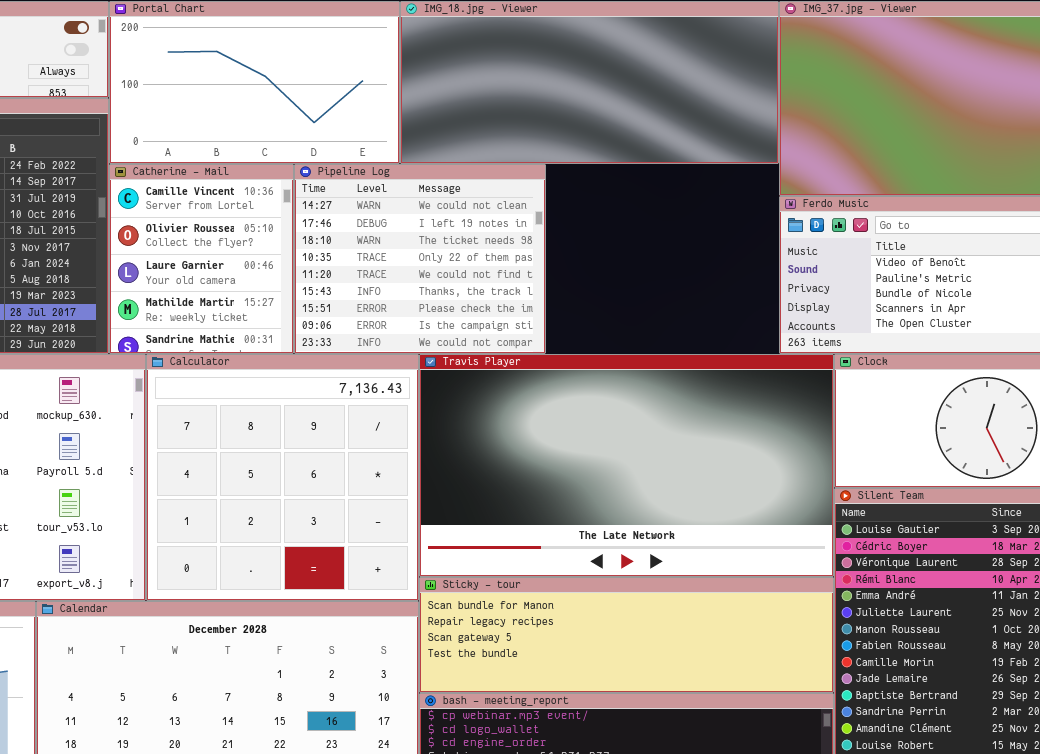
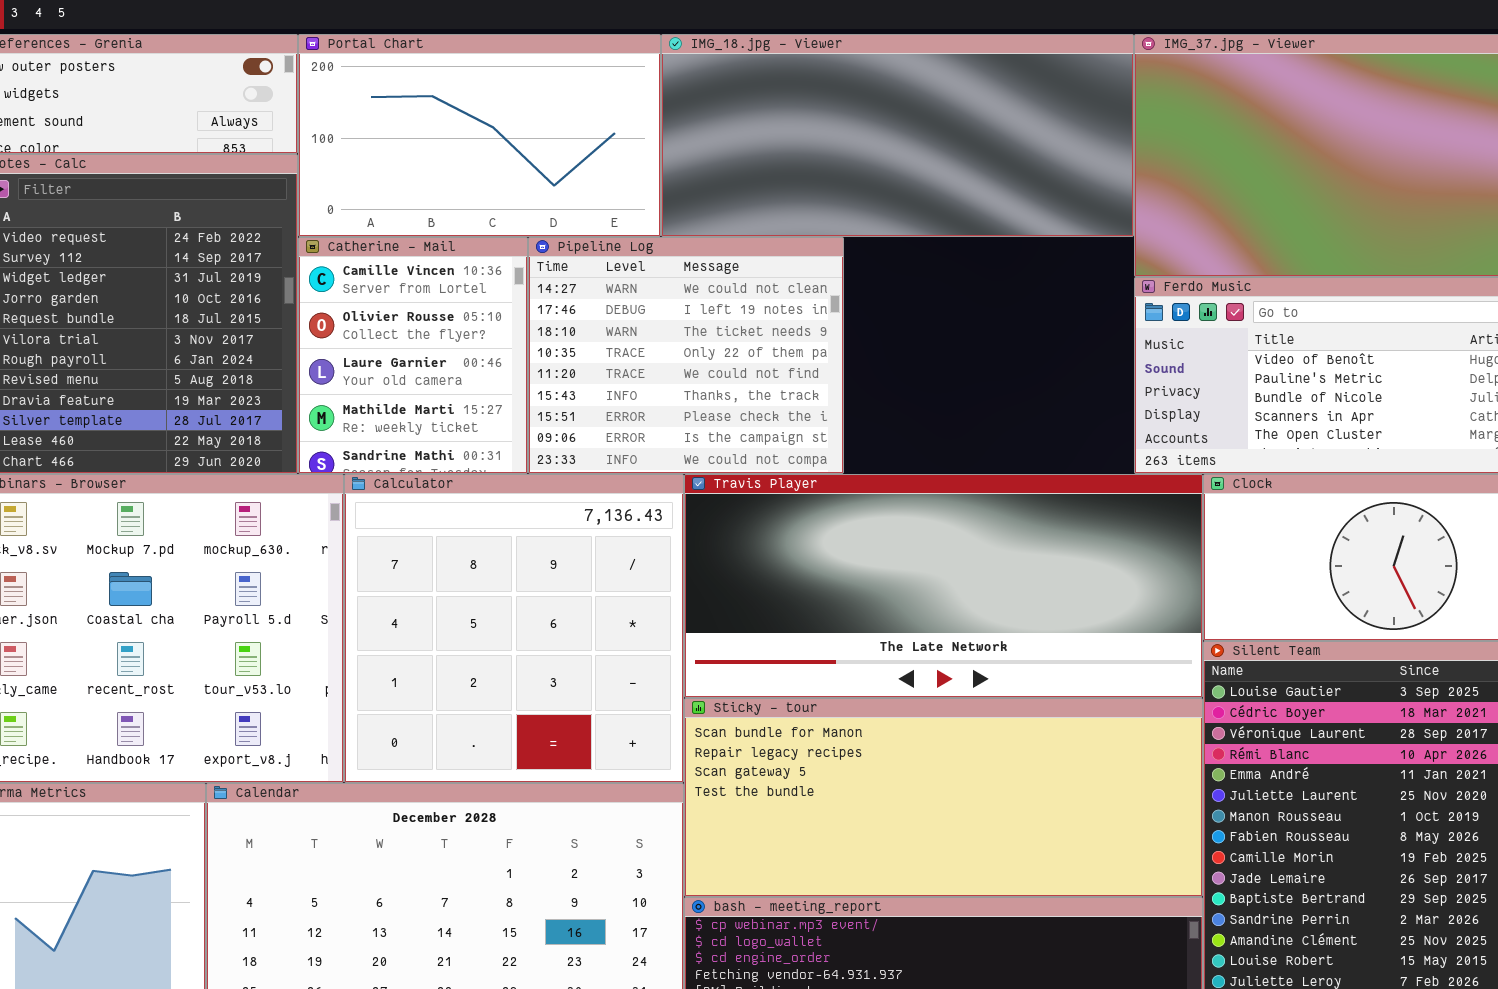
Travis Player: [419,354,834,577] -> [684,474,1203,698], resized
Sticky - tour: [419,577,834,693] -> [684,698,1203,897], resized

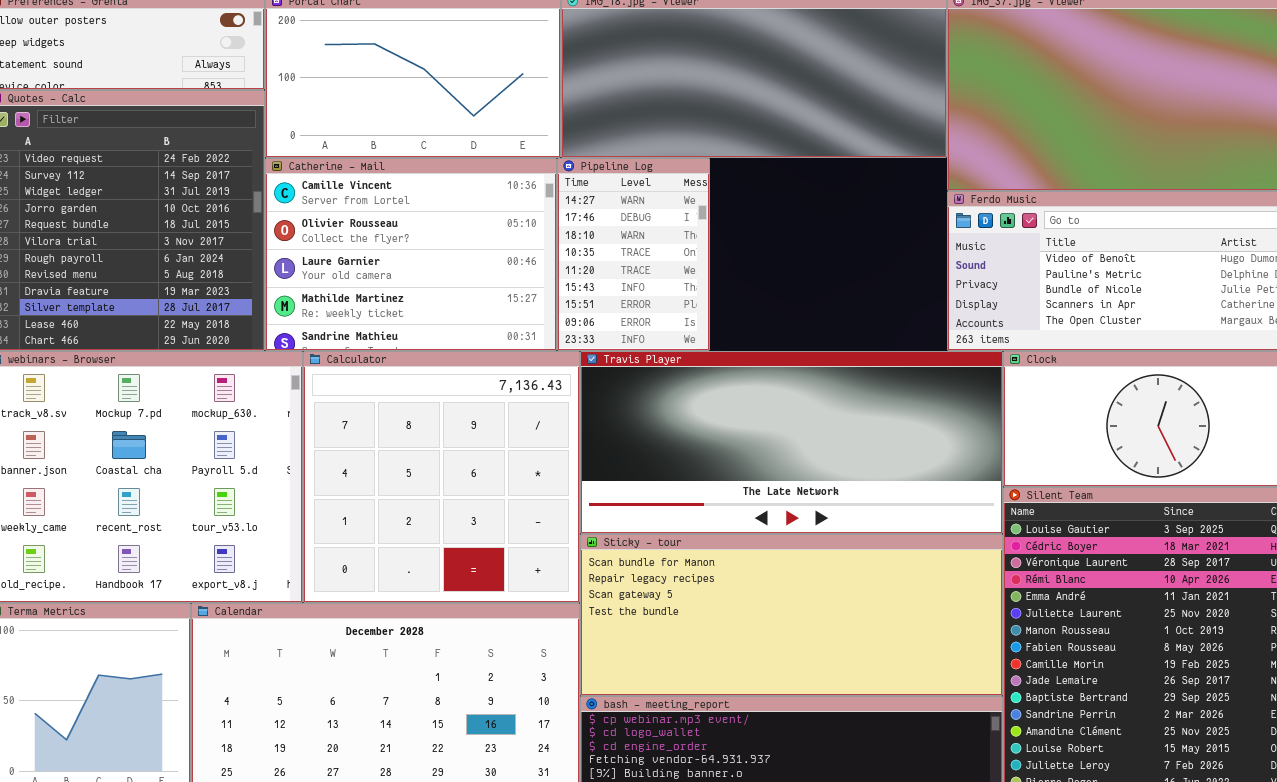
Catherine - Mail: [298,237,528,474] -> [265,158,557,351], resized
Pipeline Log: [528,237,844,474] -> [557,158,710,351], resized

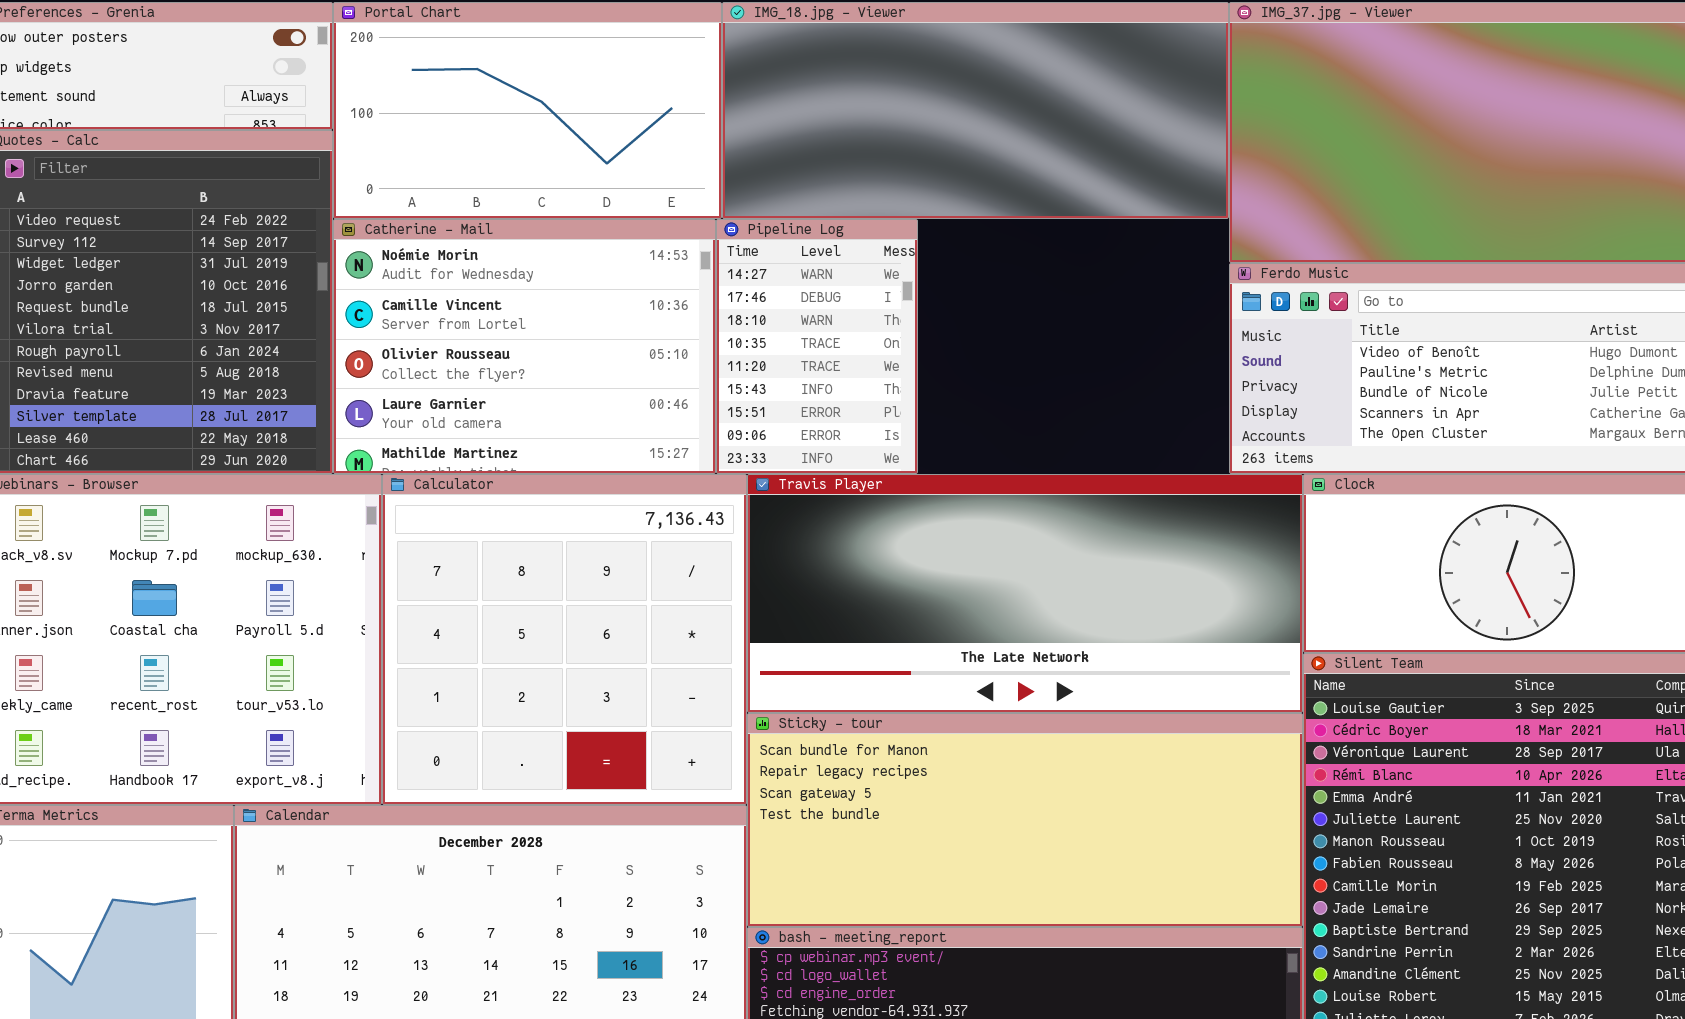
Catherine - Mail: [265,158,557,351] -> [333,219,716,474], scrolled up 1 row

